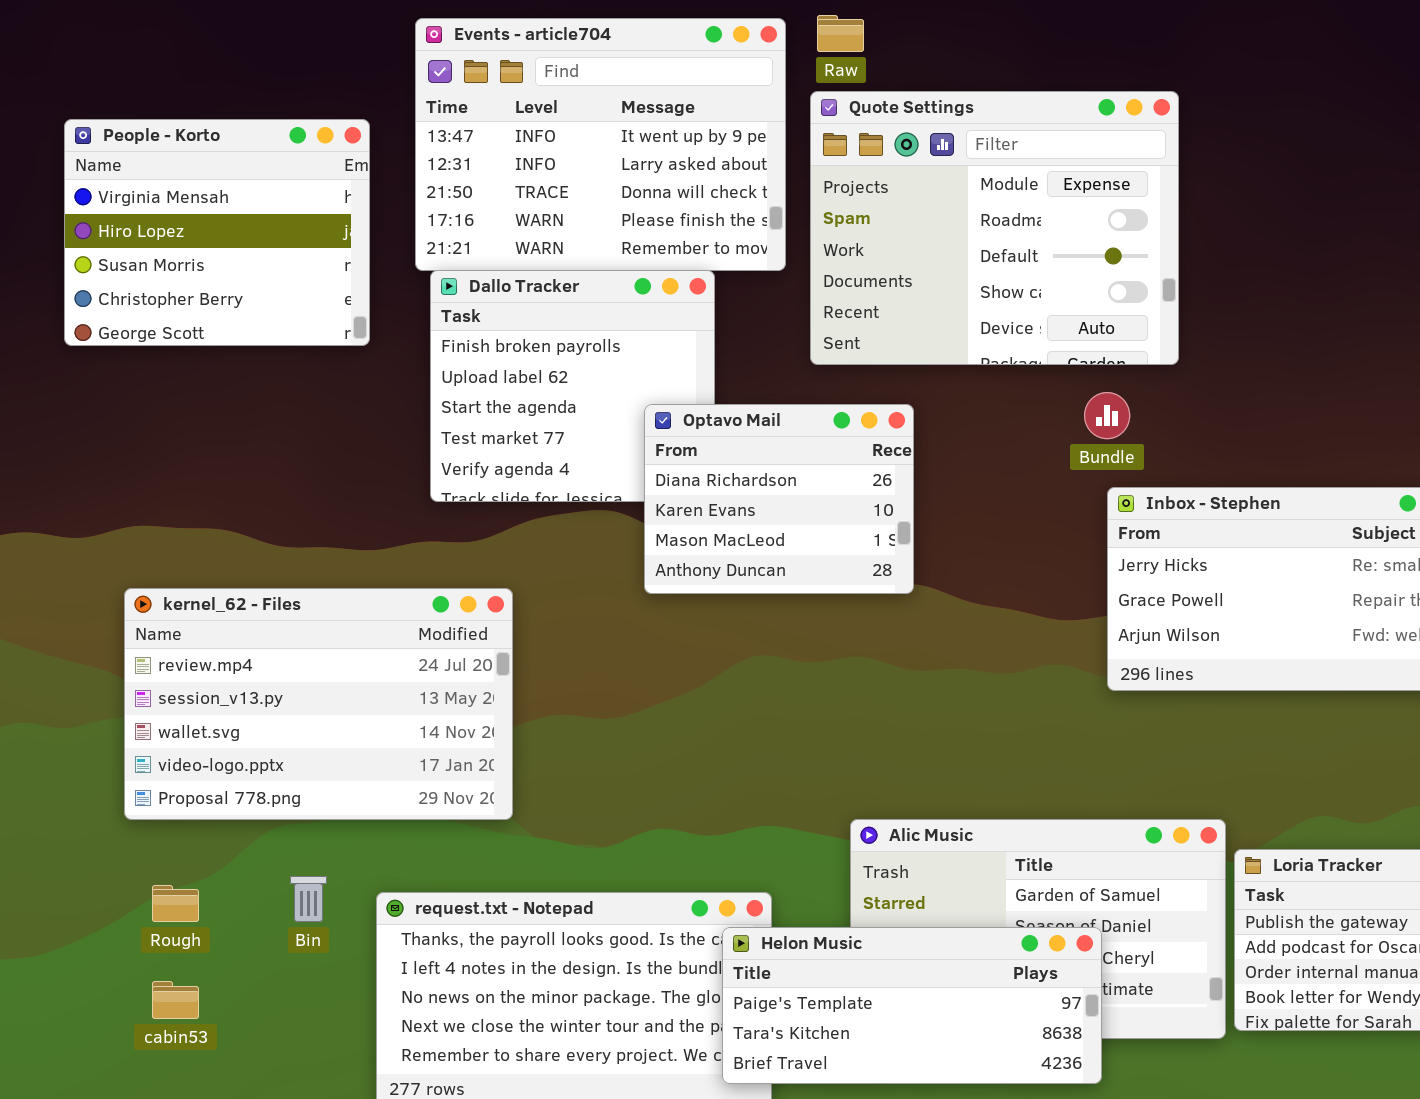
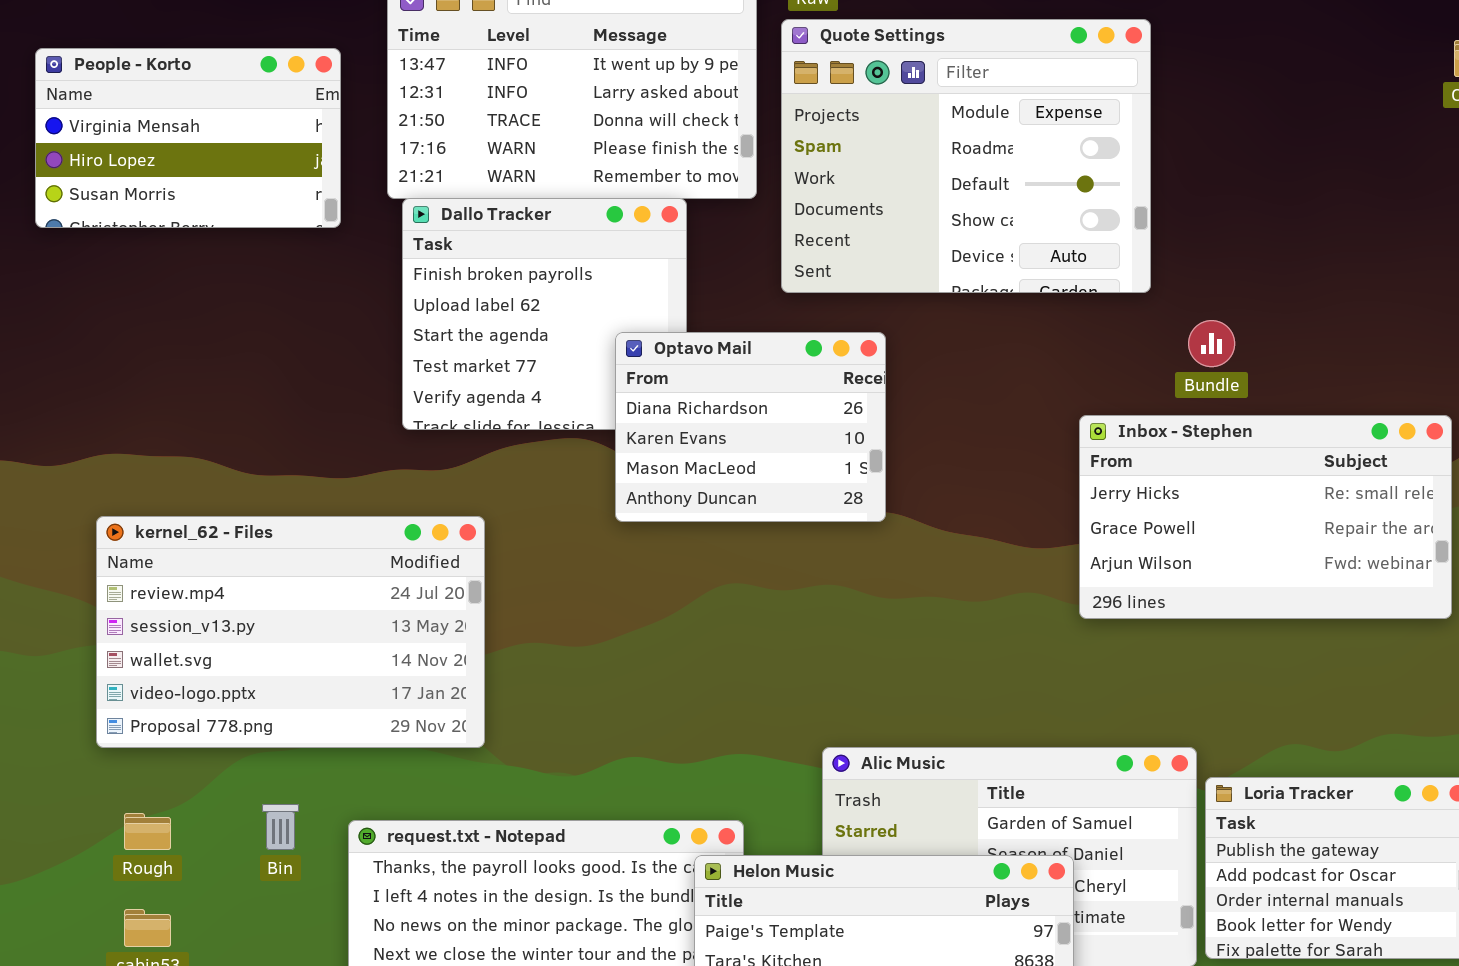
People - Korto: [64,119,370,346] -> [35,48,341,228], resized
Bundle: [1084,392,1130,439] -> [1188,320,1235,367], moved

